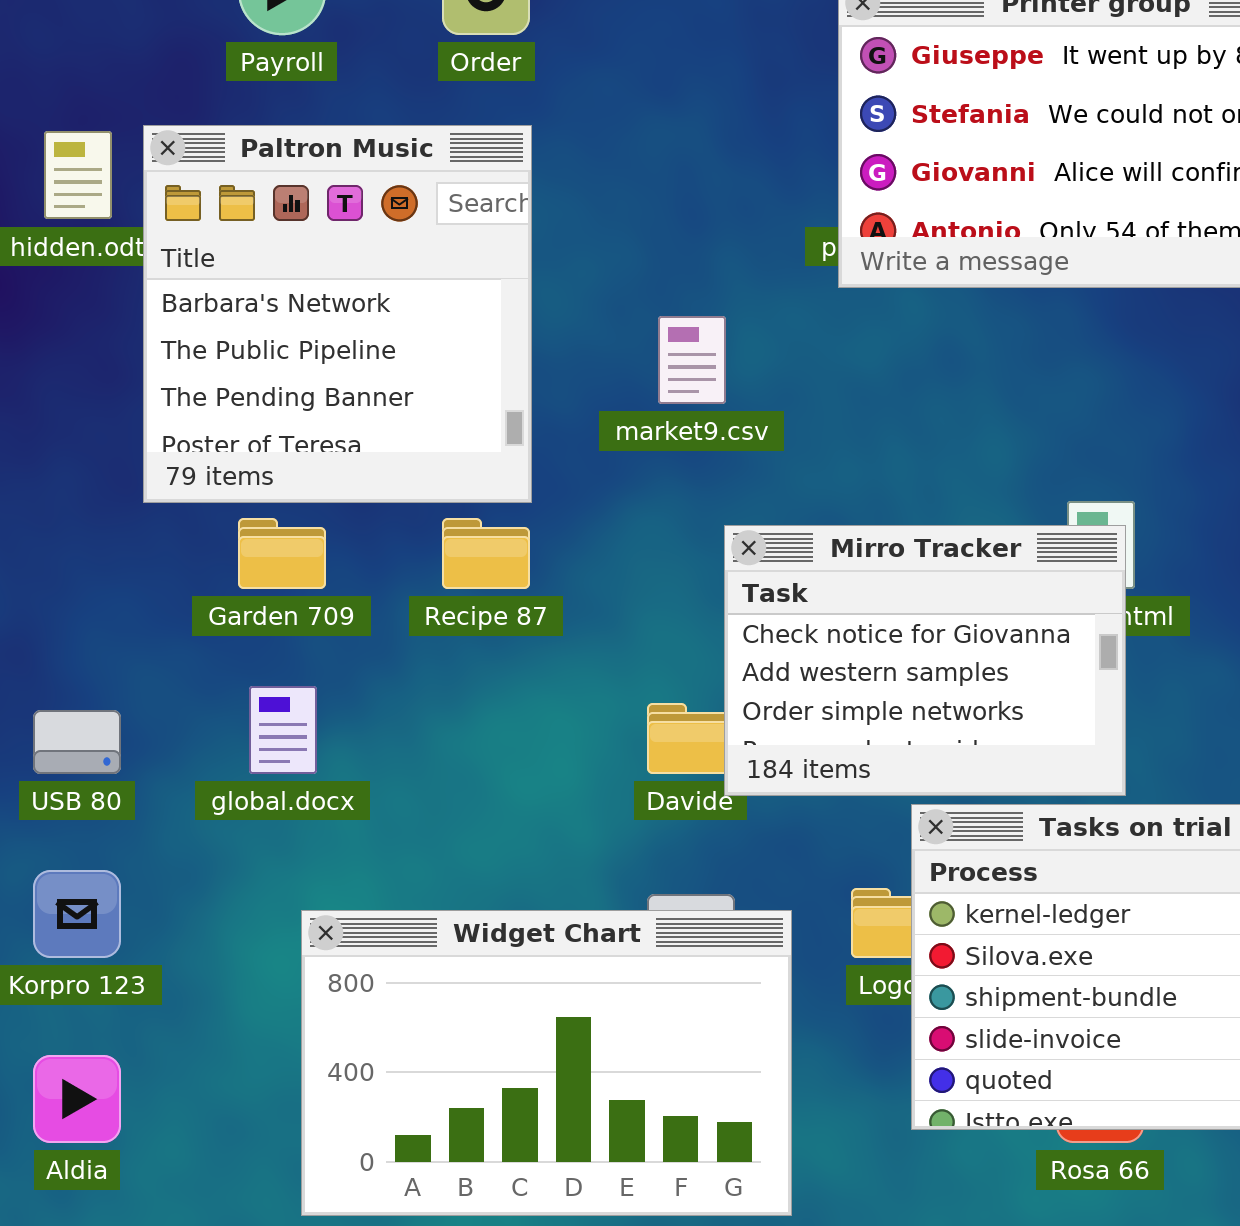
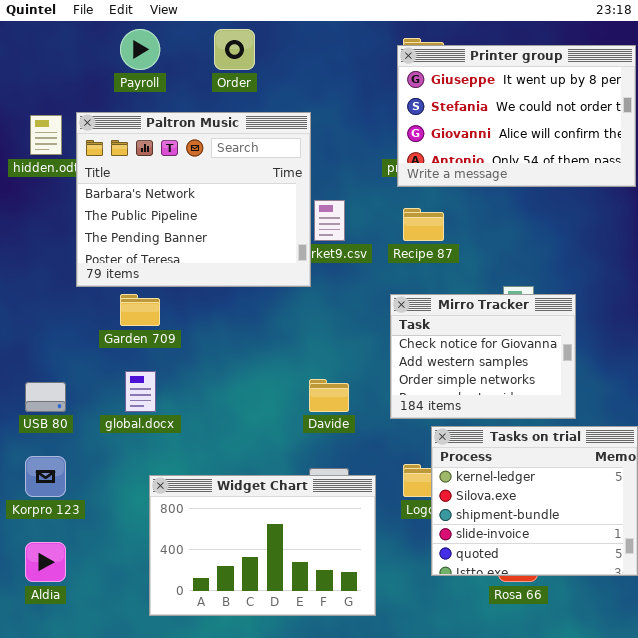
Paltron Music: [143,125,532,503] -> [76,112,311,287], resized
Recipe 87: [442,518,530,589] -> [403,208,444,241], moved
Mirro Tracker: [724,525,1126,796] -> [390,294,576,419], moved

